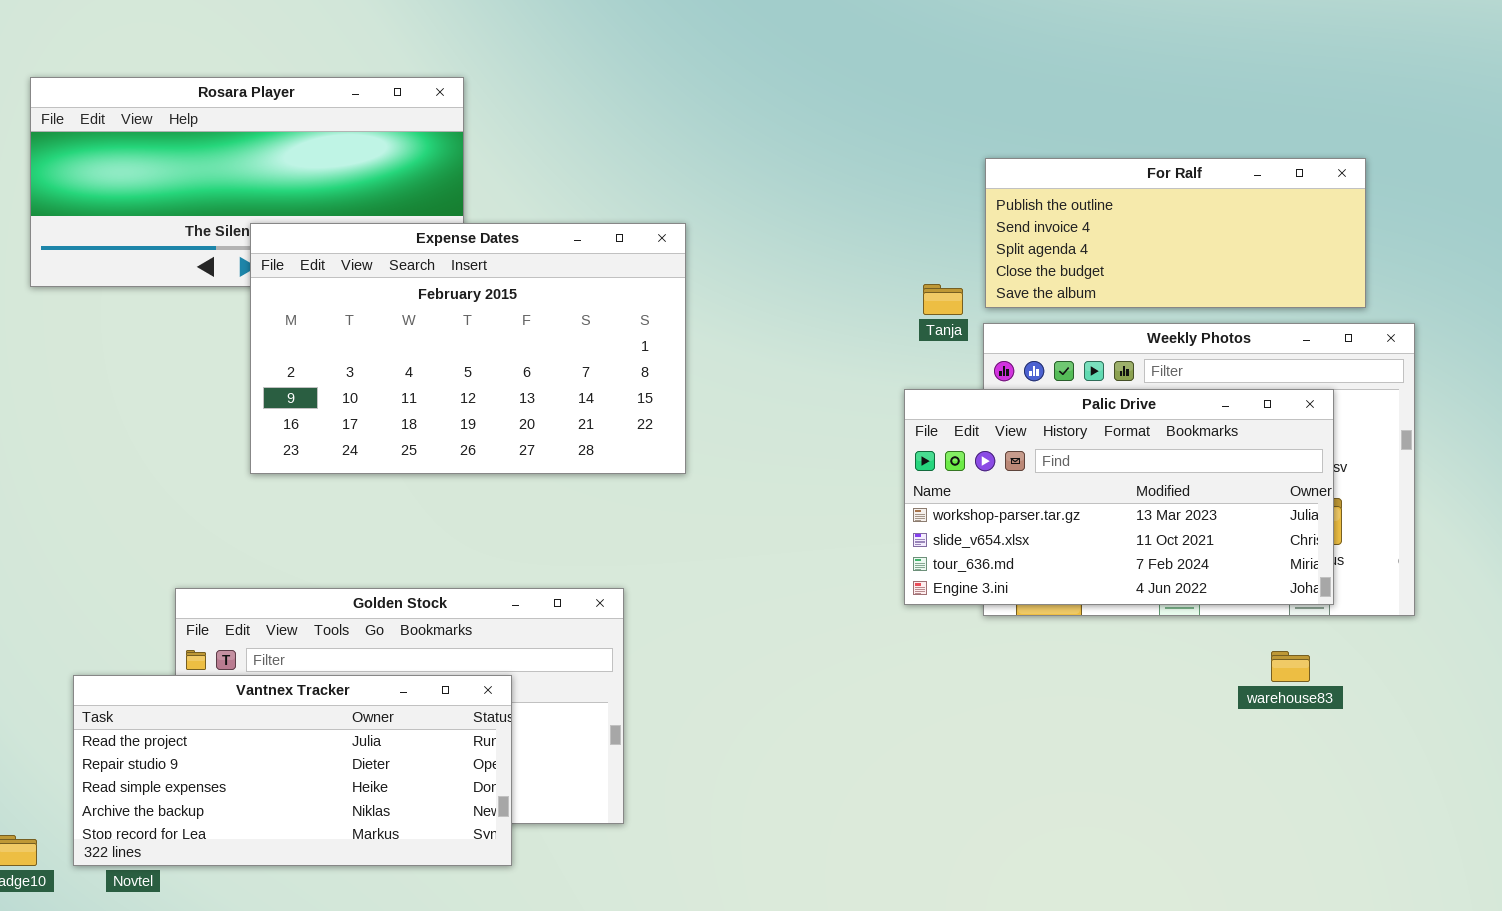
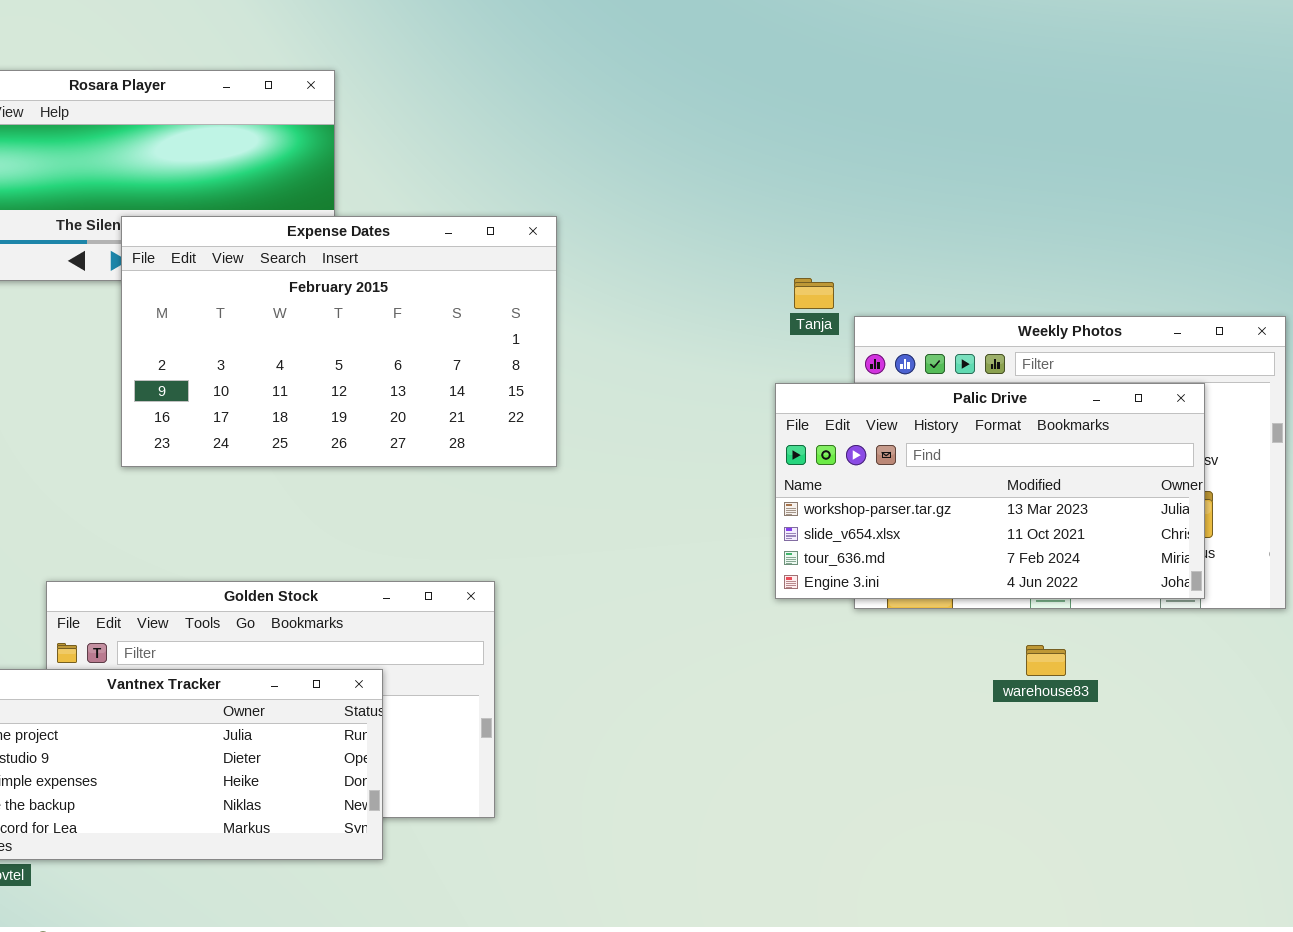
For Ralf: [985,158,1366,308] -> none, closed
warehouse83: [1271,651,1310,682] -> [1026,645,1066,676], moved

